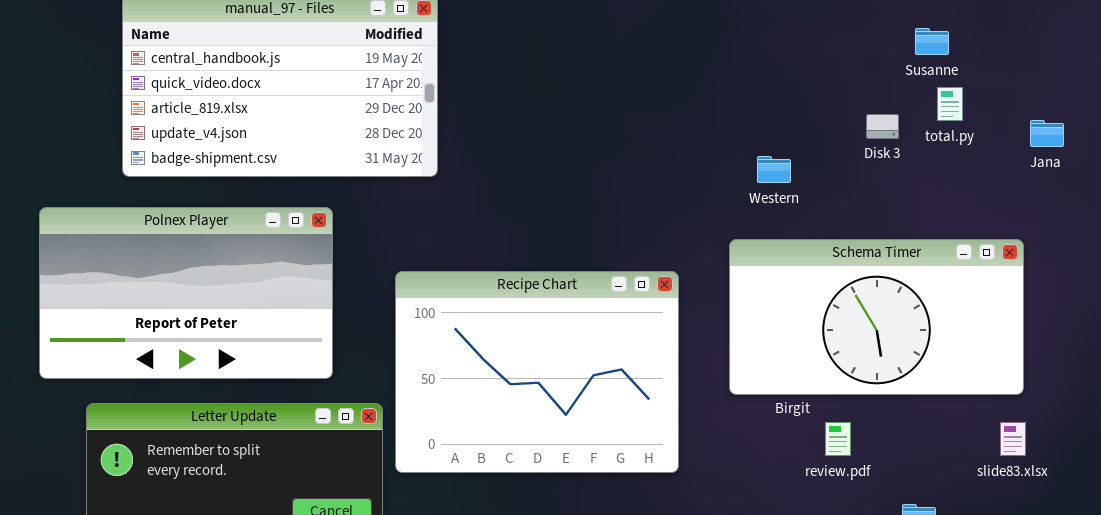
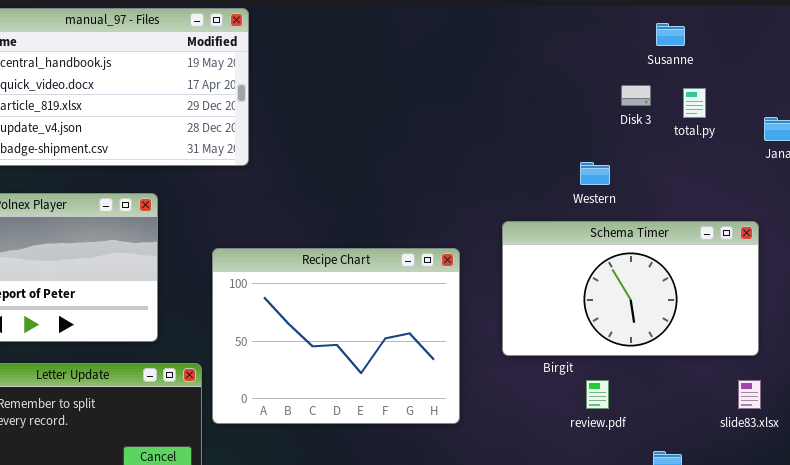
Susanne: [915,28,949,55] -> [656,23,685,46], moved
Disk 3: [866,114,899,139] -> [621,85,651,106], moved
Western: [757,156,791,183] -> [580,162,610,185], moved

